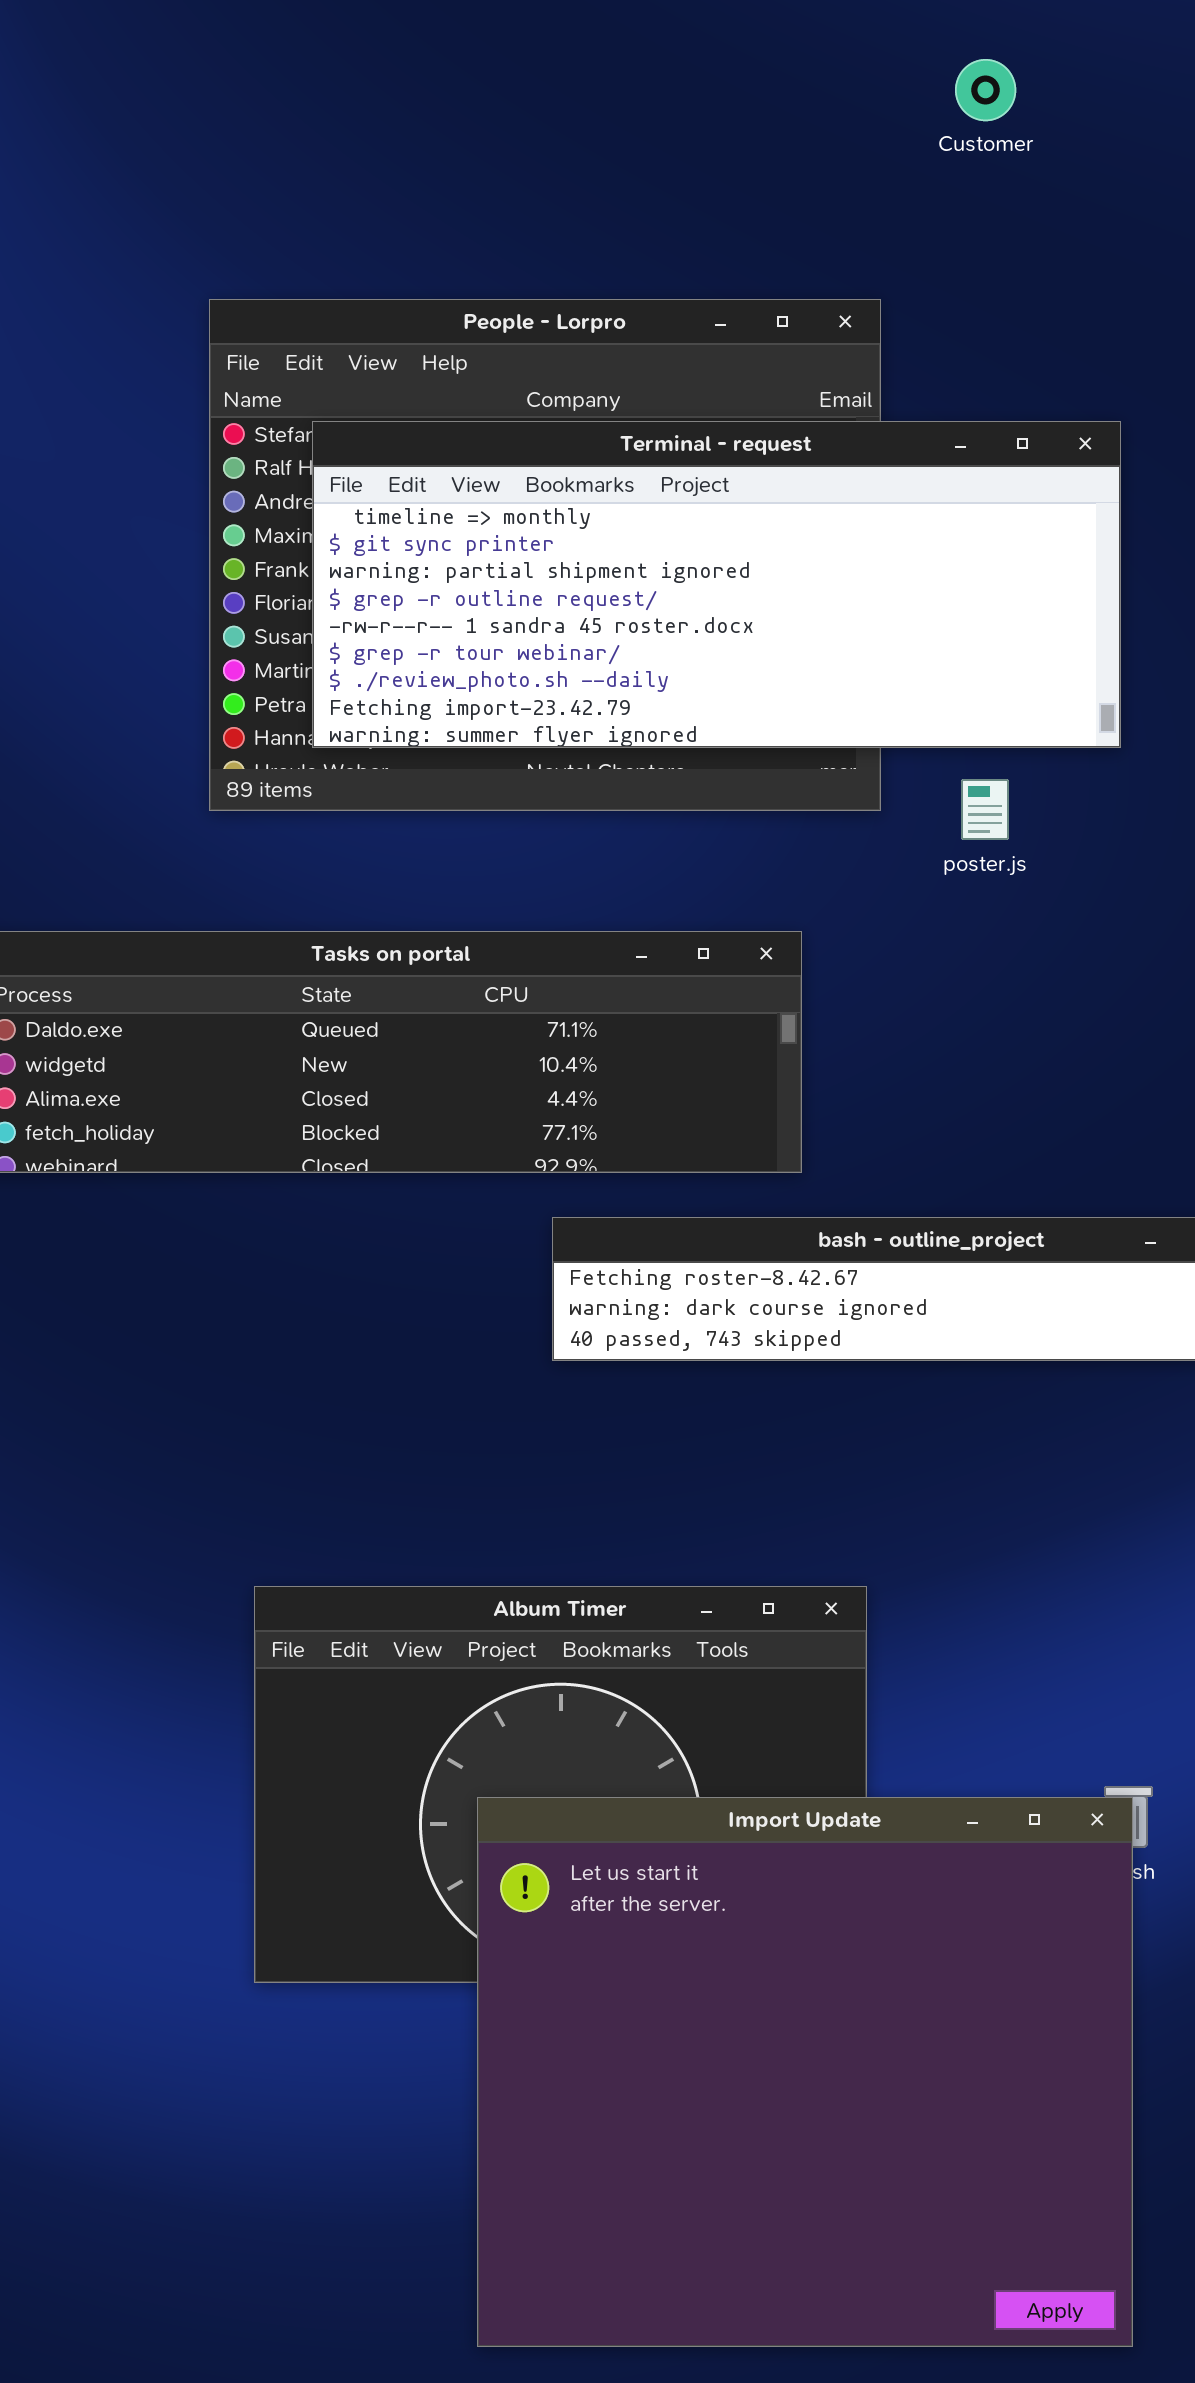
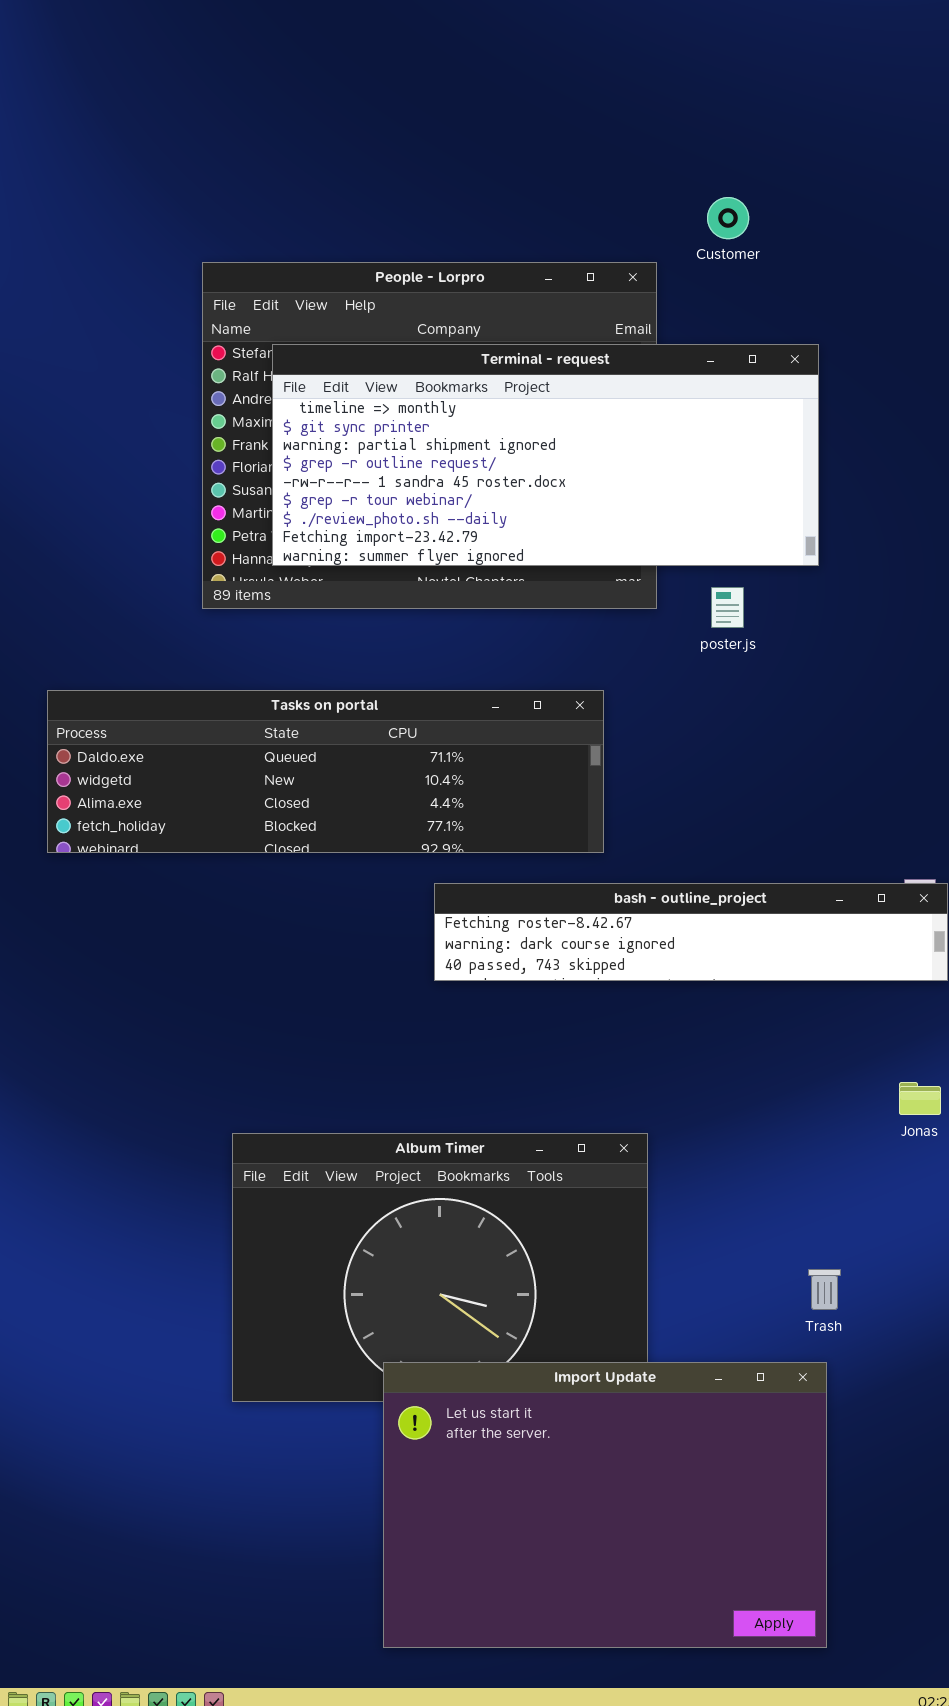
Customer: [955,59,1016,121] -> [707,197,749,239], moved
Import Update: [477,1797,1133,2347] -> [383,1362,827,1648], resized

